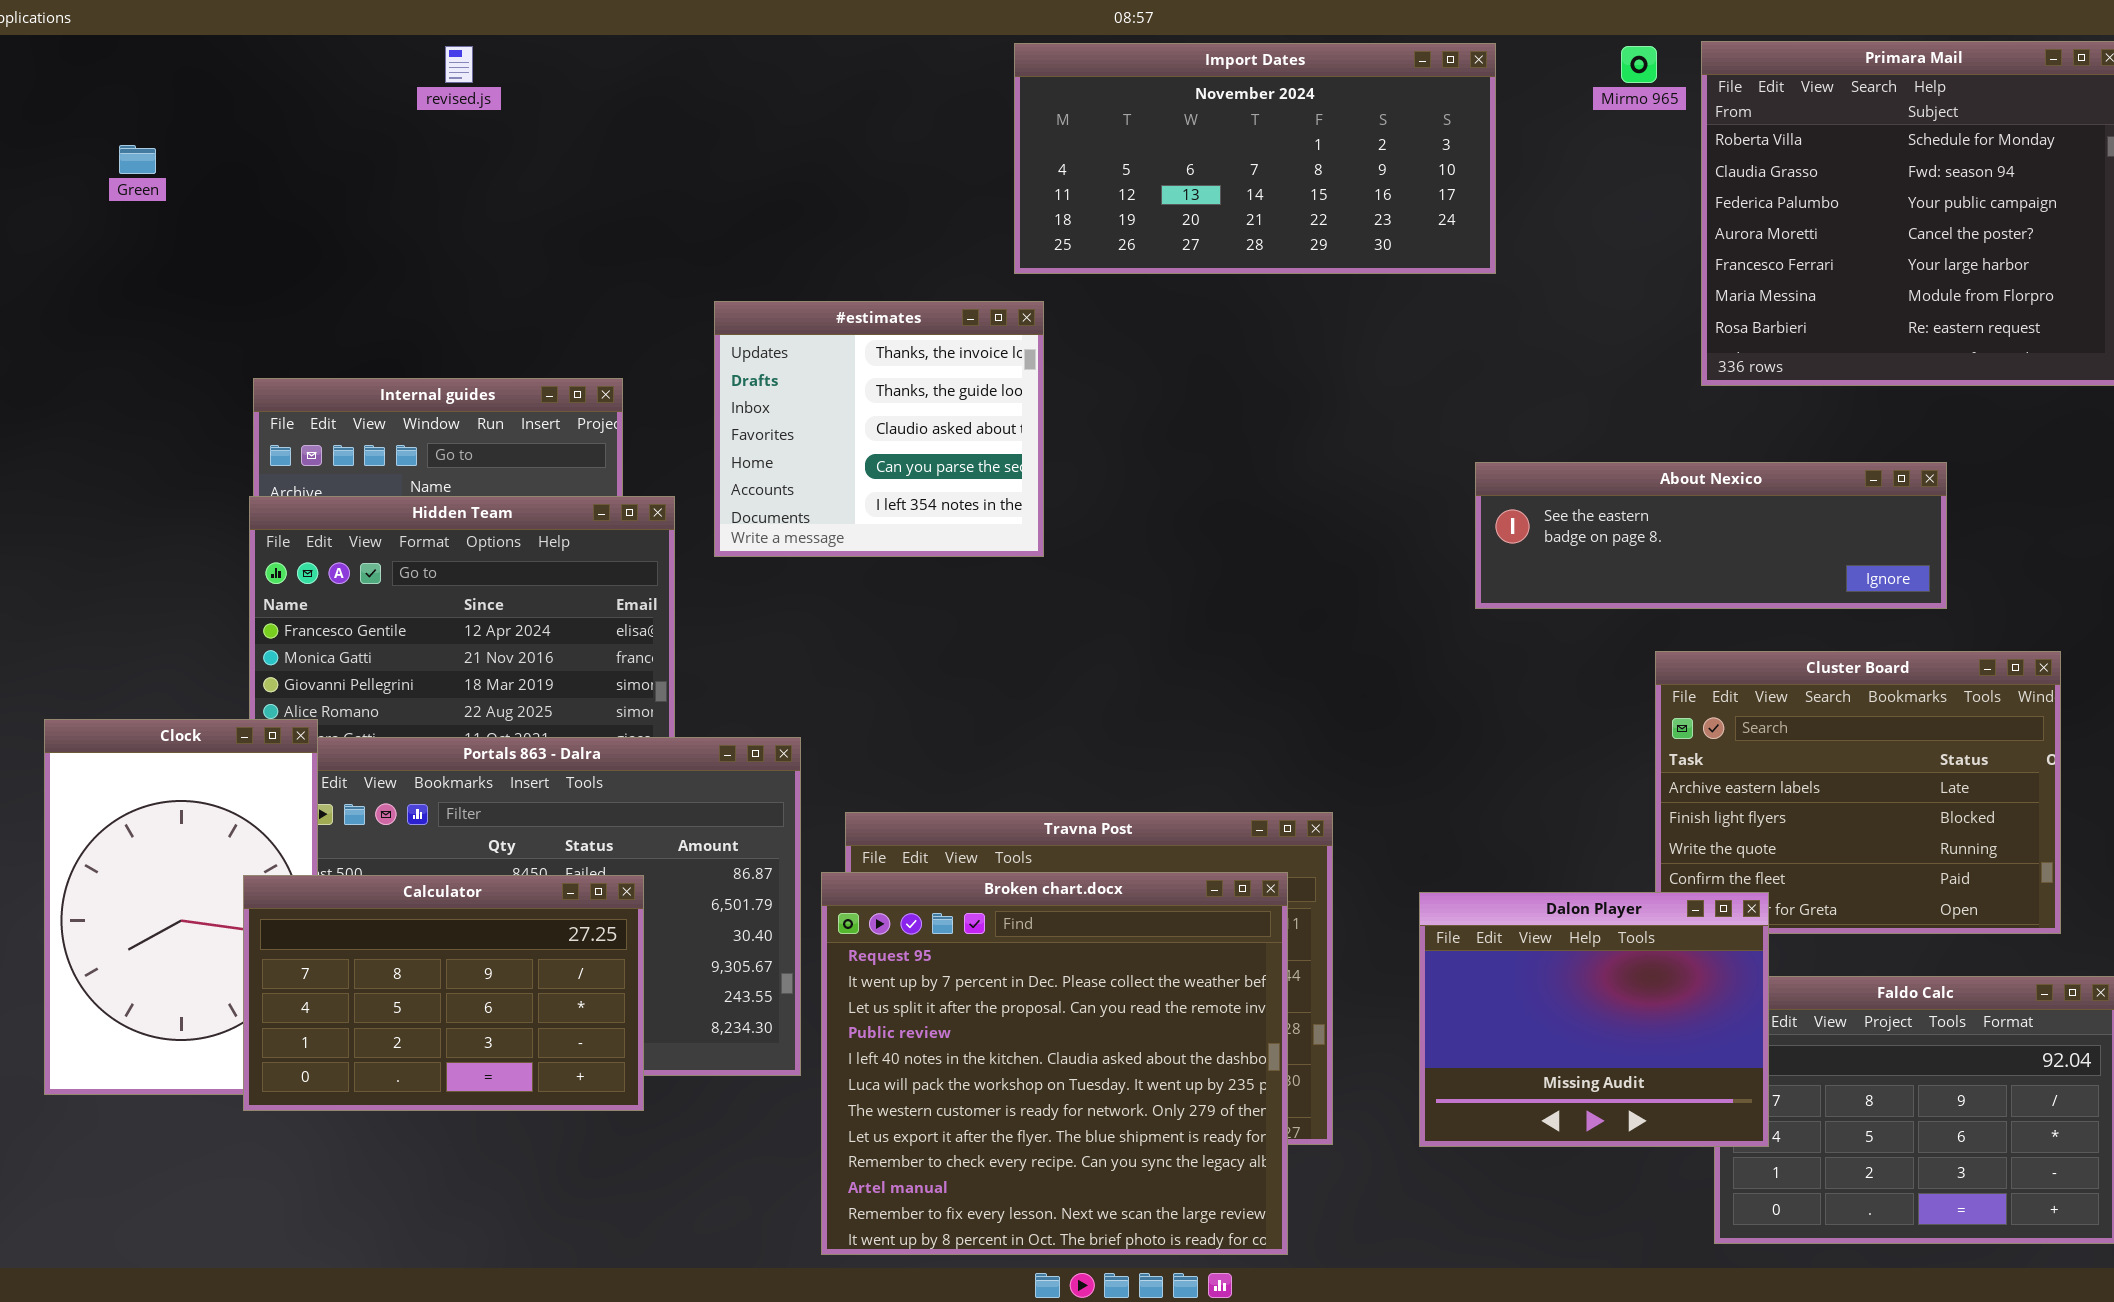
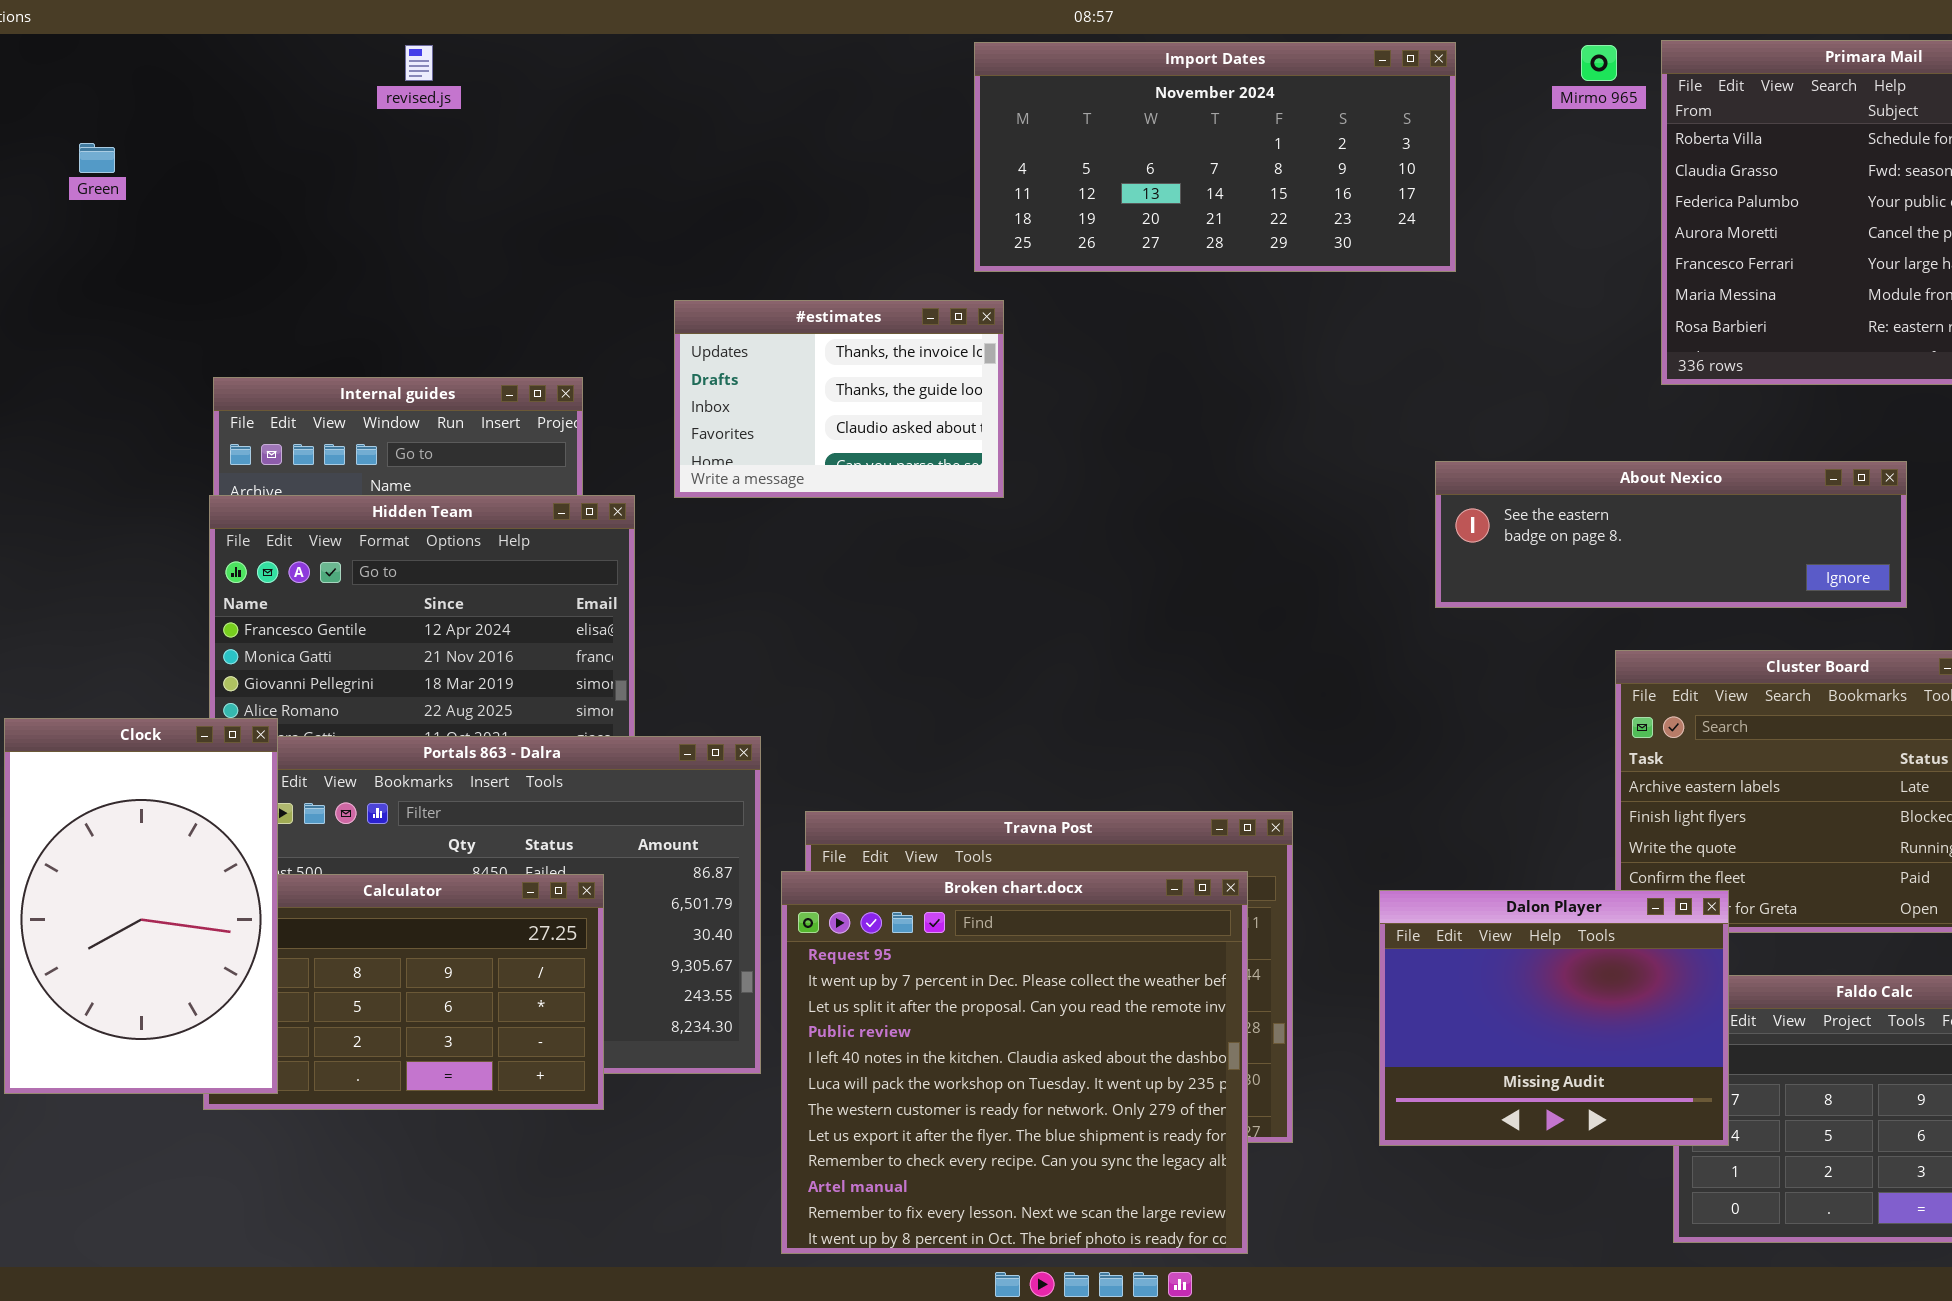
#estimates: [714,301,1044,557] -> [674,300,1004,498], resized
Clock: [44,719,318,1095] -> [4,718,278,1094], raised

